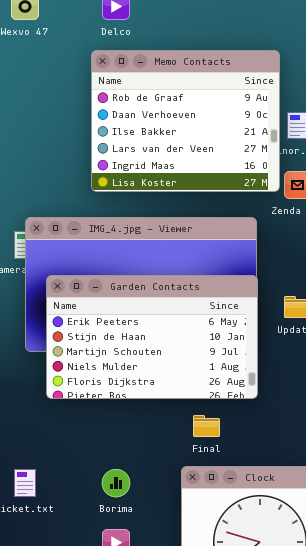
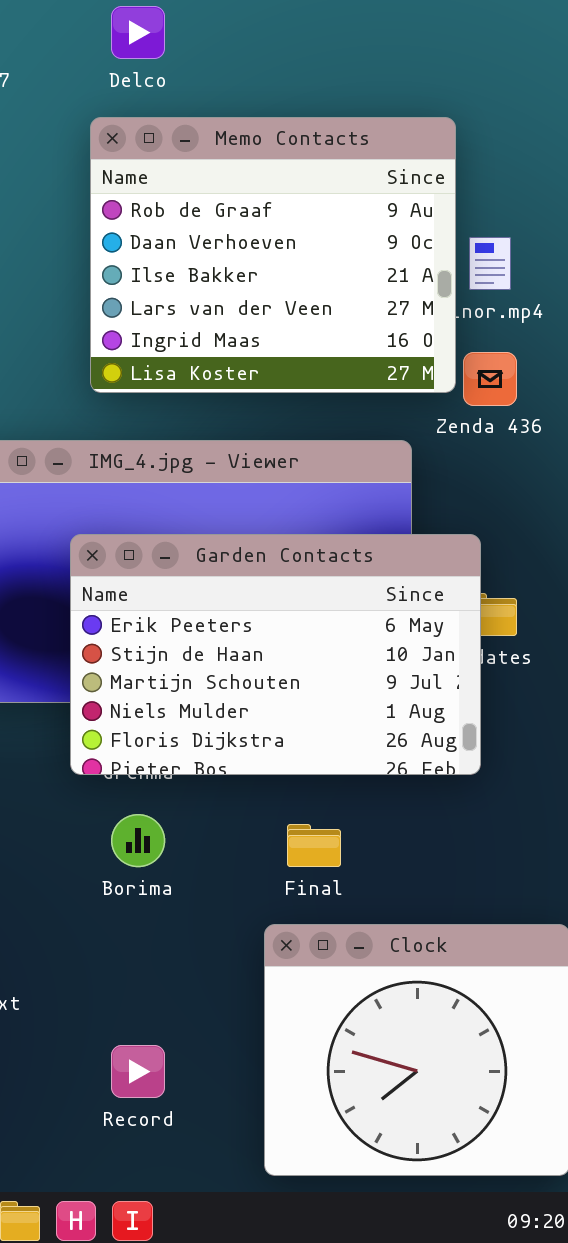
Garden Contacts: [46,275,258,399] -> [70,534,481,775], moved
Borima: [102,469,130,497] -> [111,814,165,867], moved

